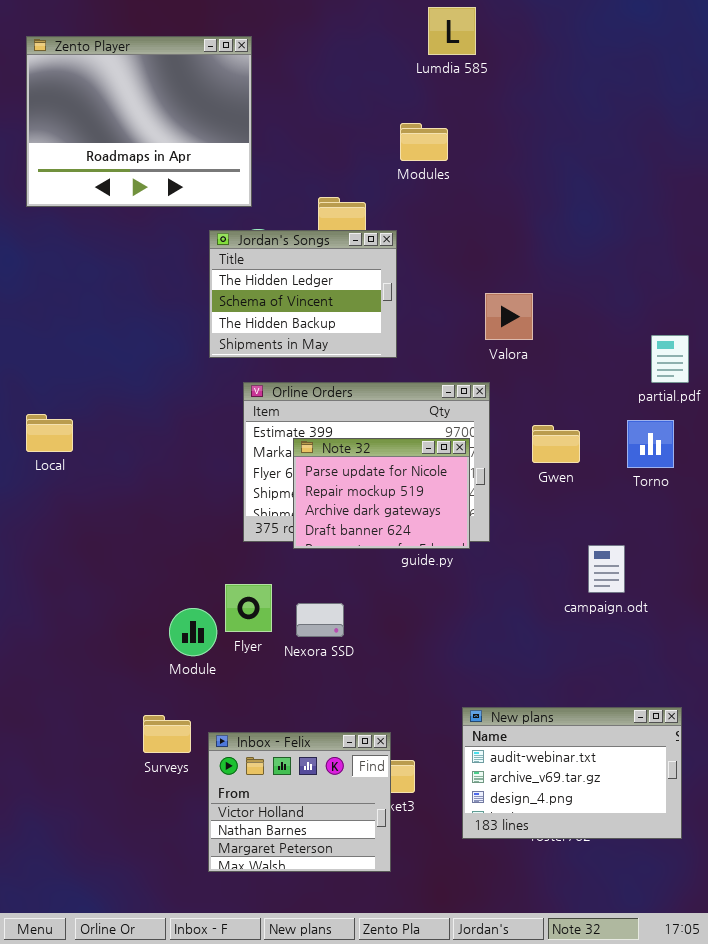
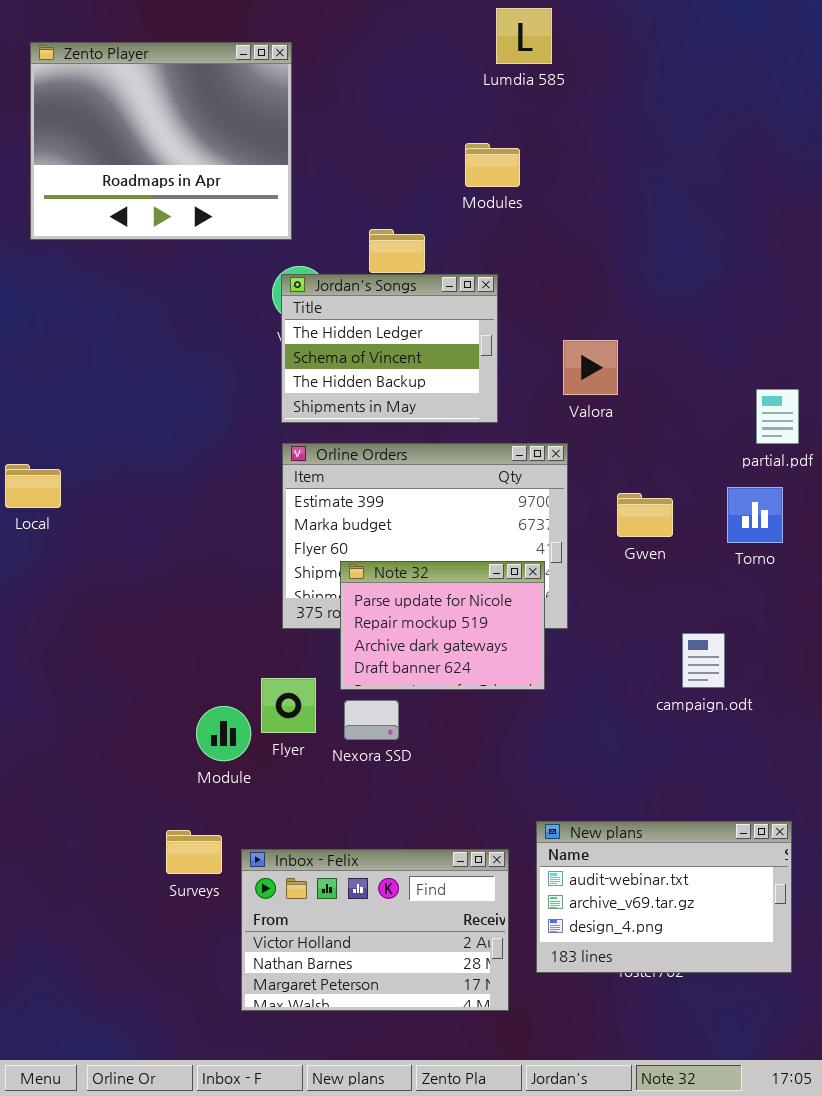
Jordan's Songs: [209,230,397,358] -> [281,274,498,423], moved
Local: [26,414,73,452] -> [5,464,61,508], moved
Note 32: [293,438,470,549] -> [340,561,545,690], moved
Inbox - Felix: [208,732,391,872] -> [241,849,509,1011], resized

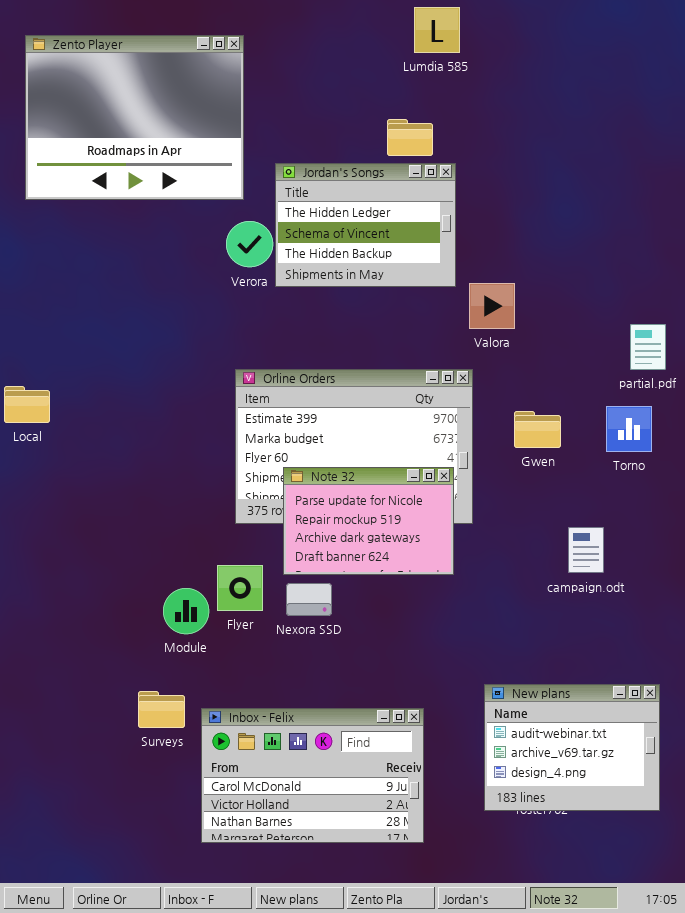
Jordan's Songs: [281,274,498,423] -> [275,163,456,287], moved
New plans: [536,821,792,973] -> [484,684,660,811], resized
Inbox - Felix: [241,849,509,1011] -> [201,708,424,843], scrolled up 1 row

